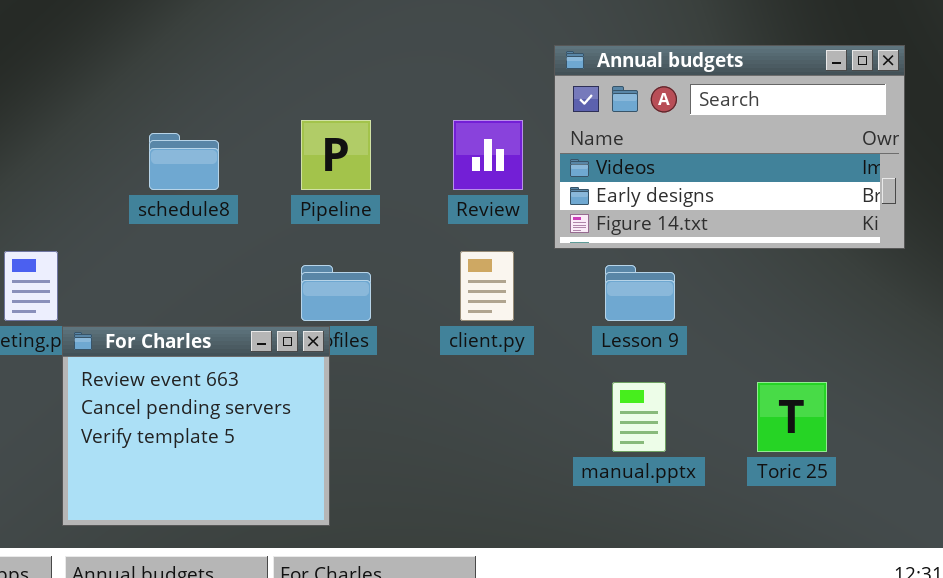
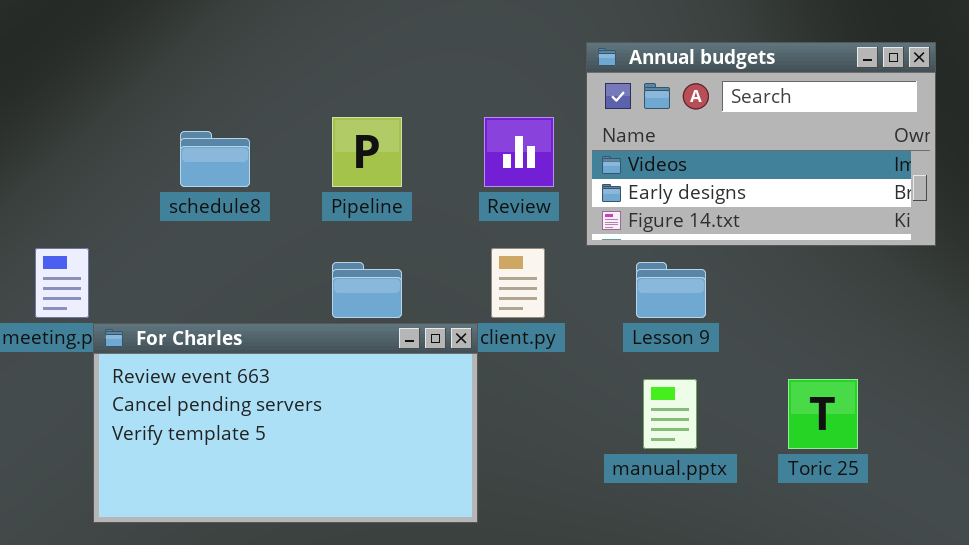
For Charles: [62,326,330,526] -> [93,323,478,523], resized

